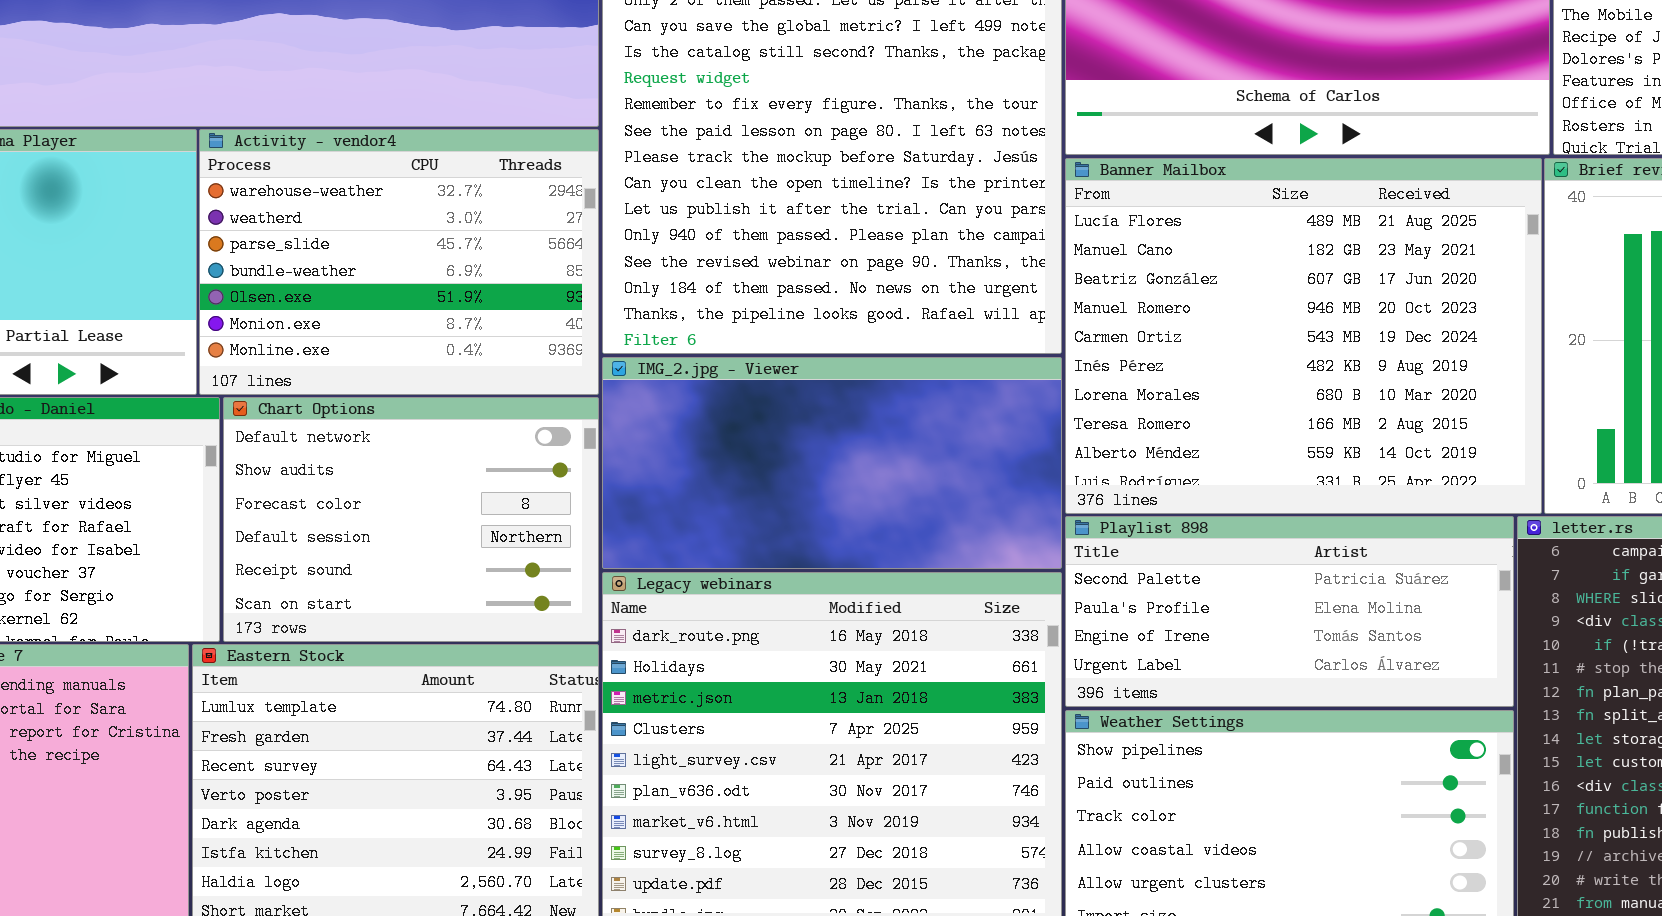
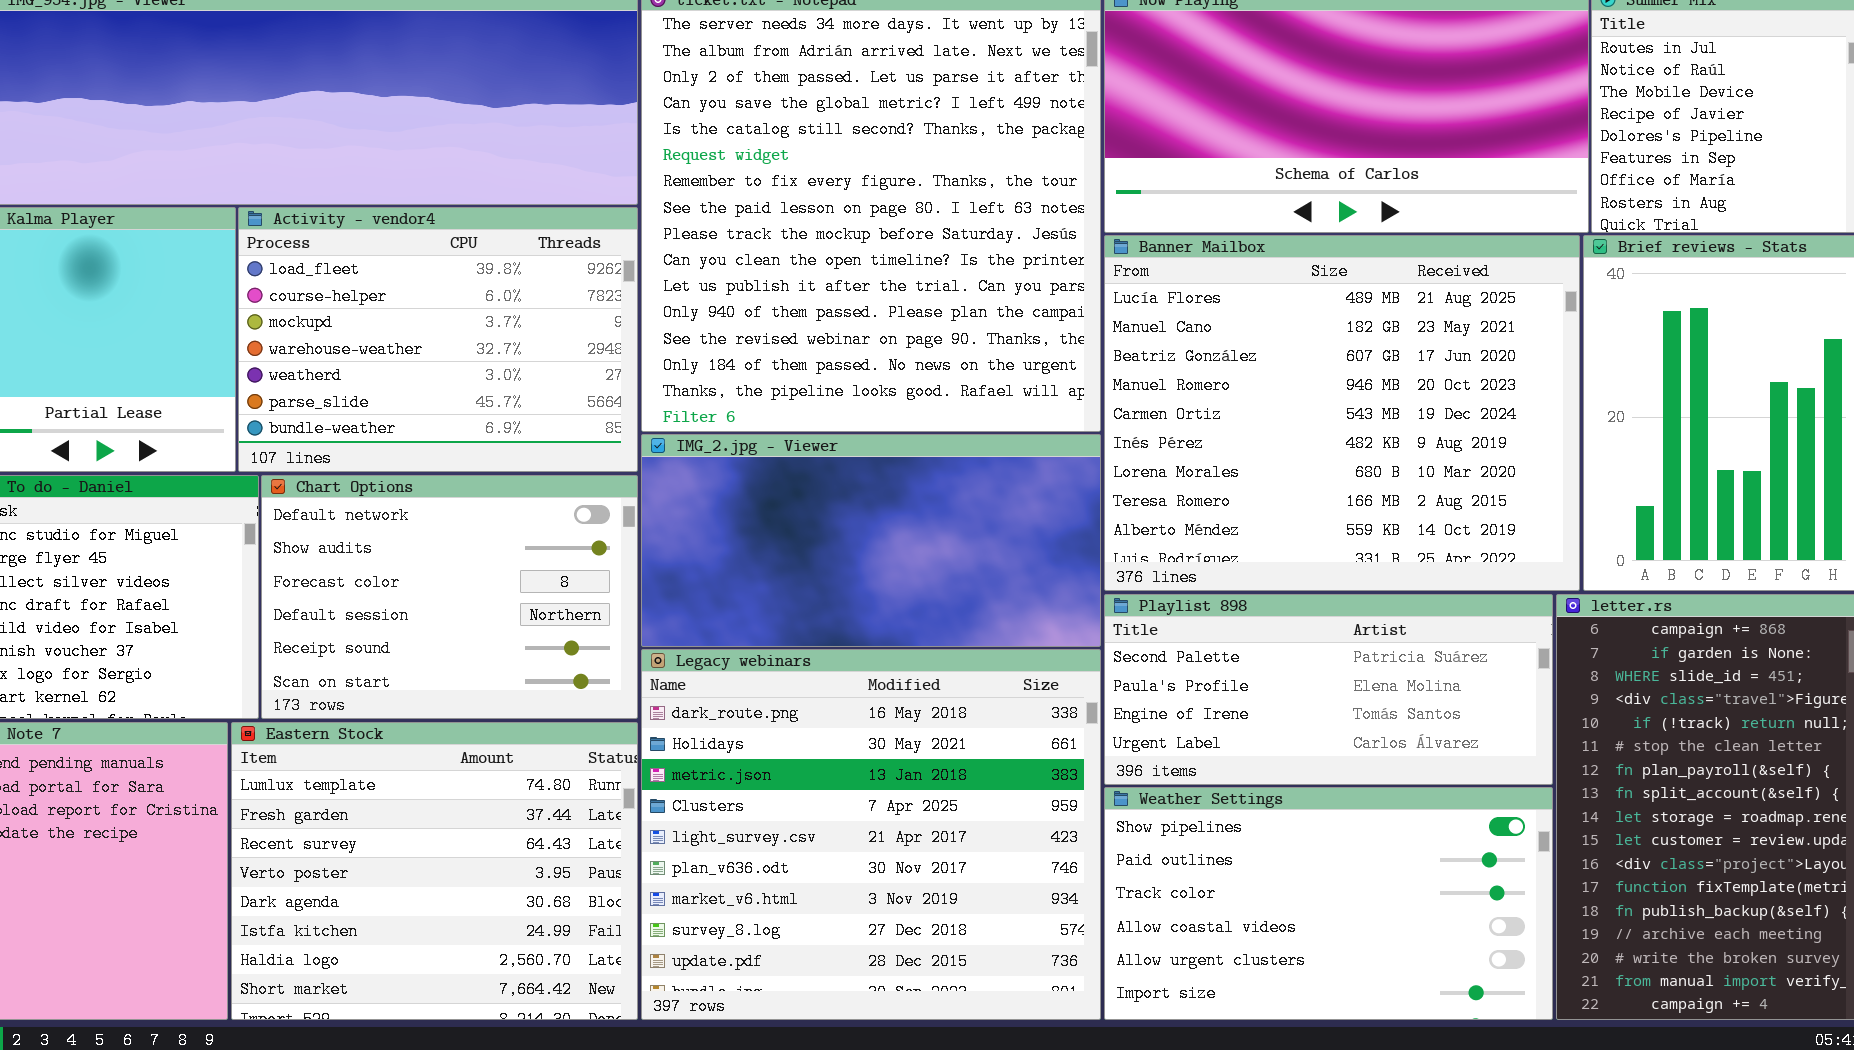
Activity - vendor4: [199,129,599,395] -> [238,207,638,472], scrolled up 3 rows

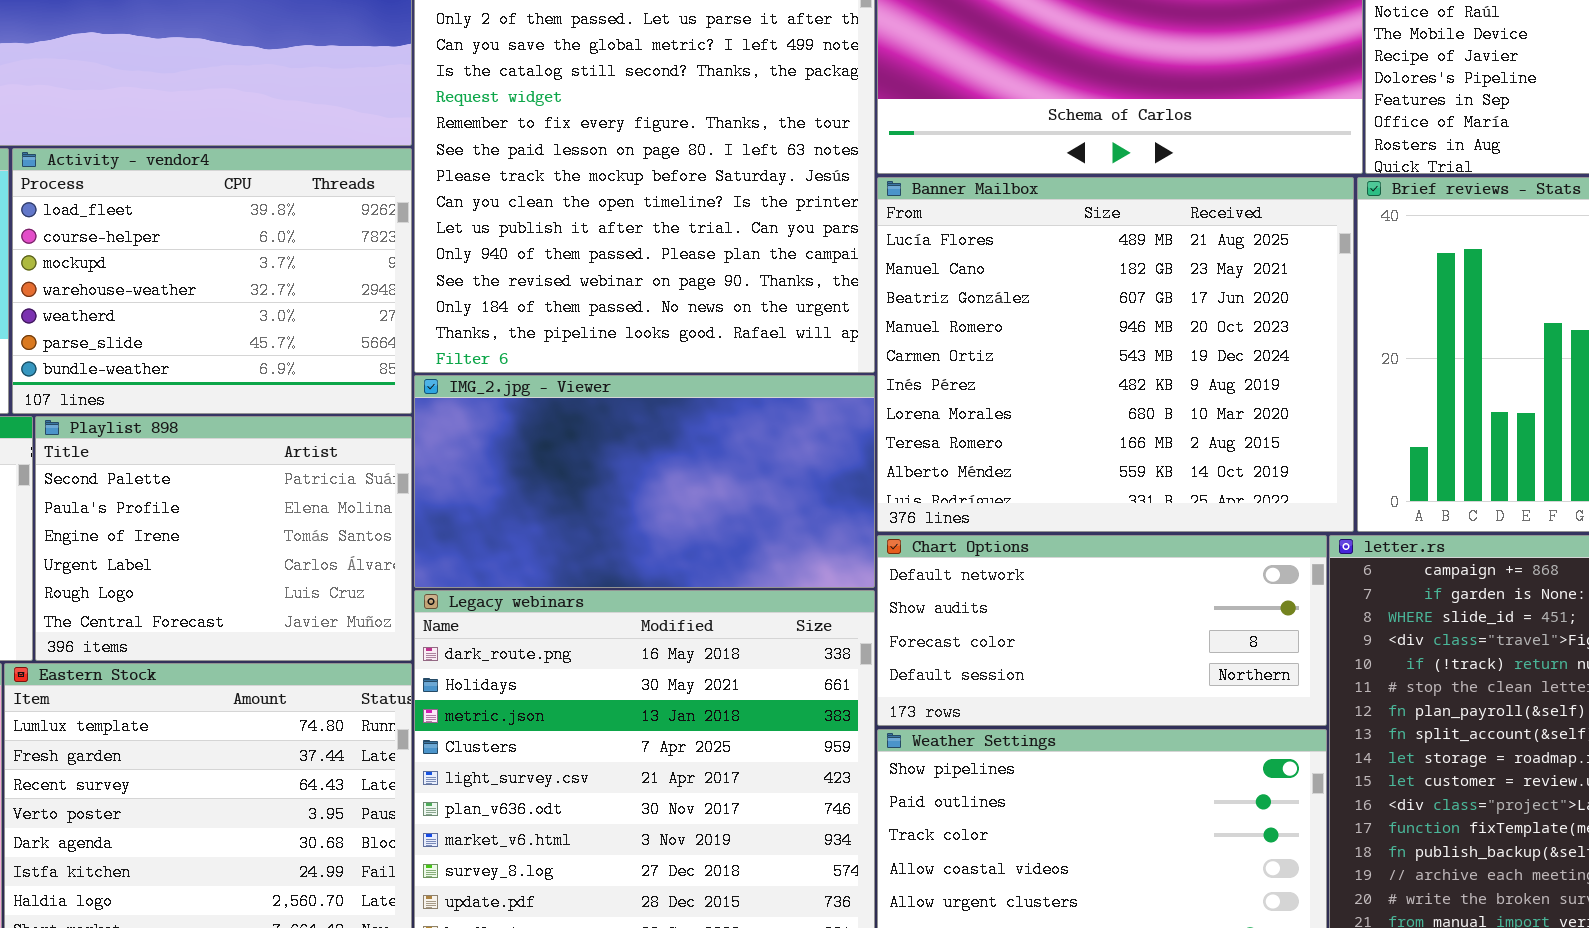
Chart Options: [261,475,638,719] -> [877,535,1327,726], moved, resized
Playlist 898: [1104,594,1553,785] -> [35,416,412,661], moved, resized

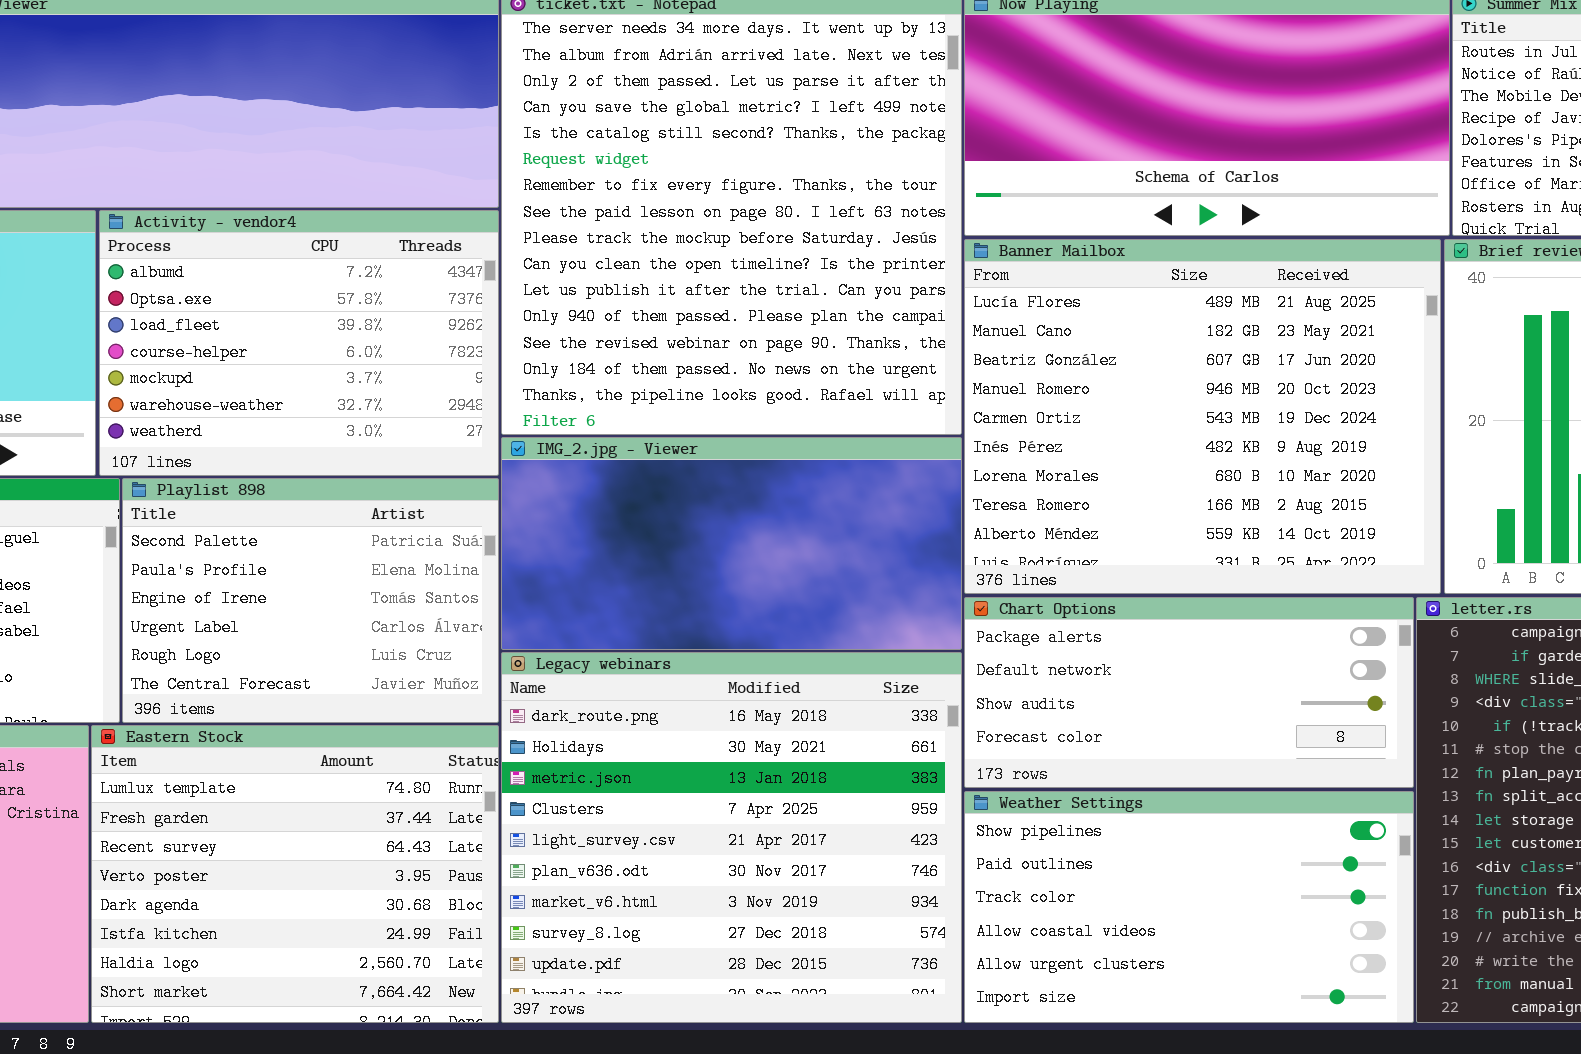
Activity - vendor4: [12,148,412,414] -> [99,210,499,476], scrolled up 2 rows
Chart Options: [877,535,1327,726] -> [964,597,1414,788], scrolled up 1 row

